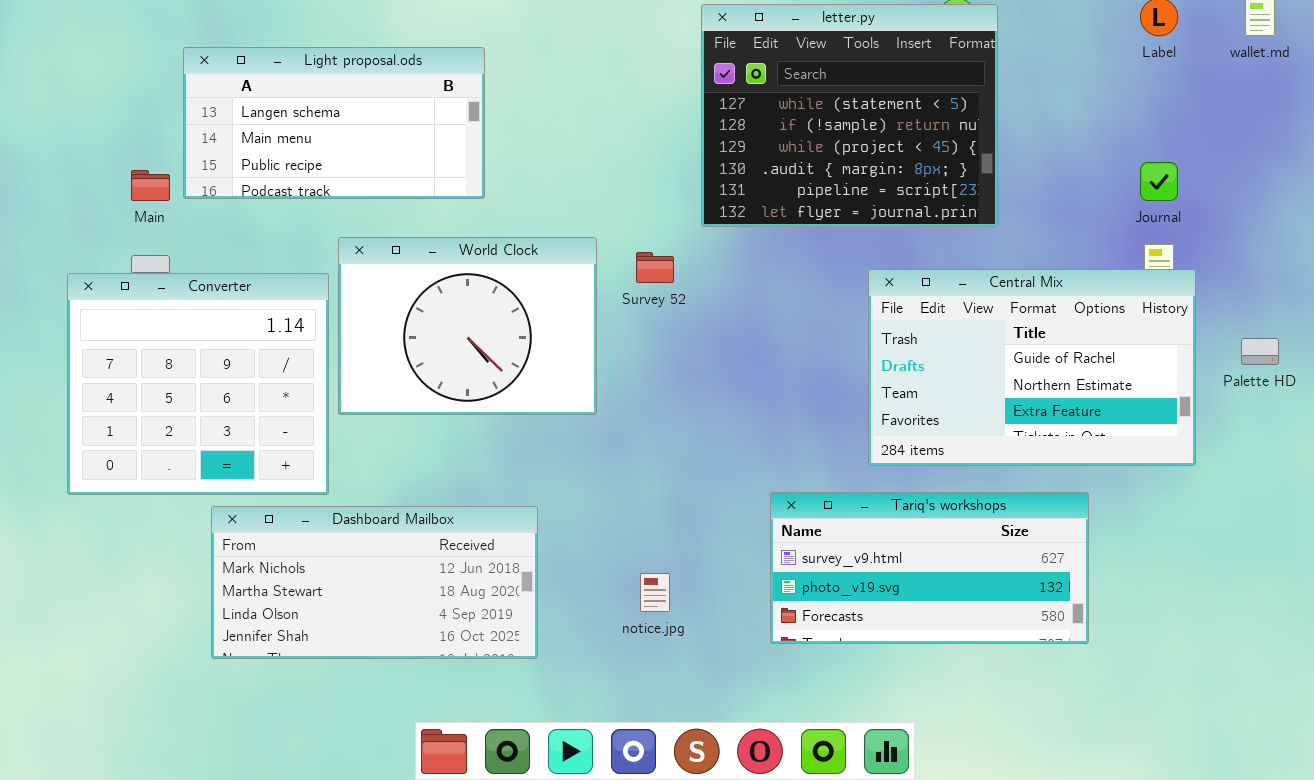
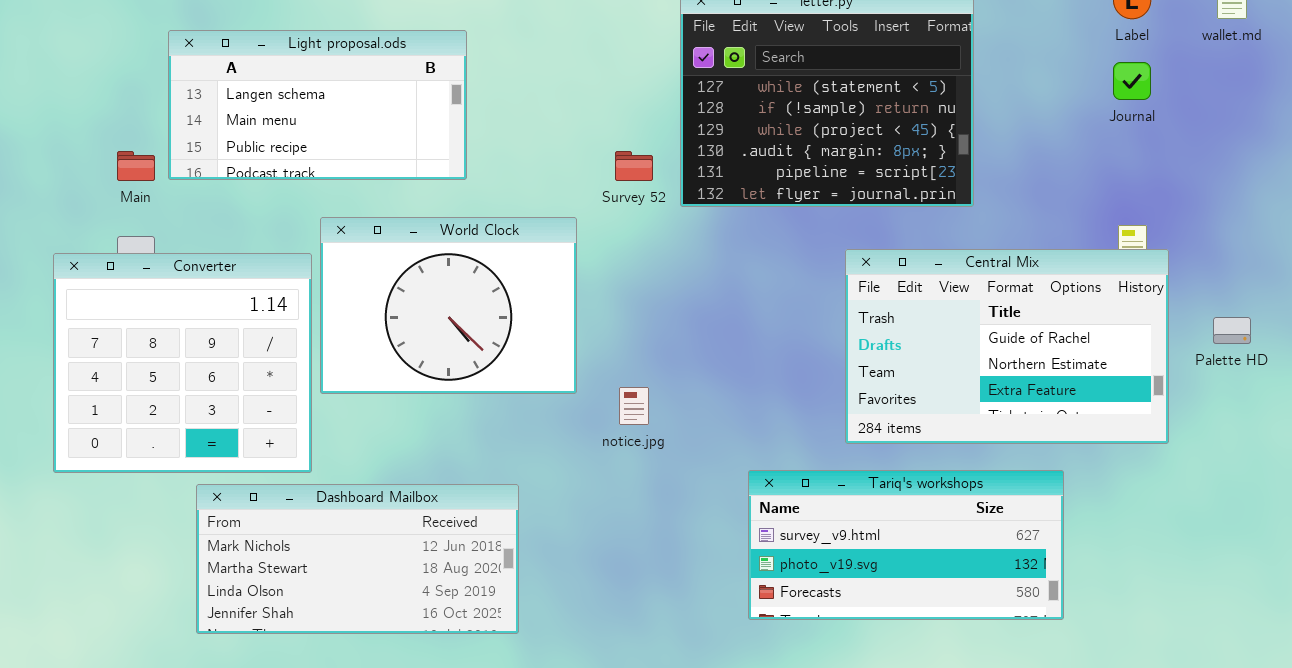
Journal: [1140,162,1178,201] -> [1113,62,1151,100], moved
Survey 52: [636,252,674,283] -> [615,151,653,181], moved
notice.jpg: [640,573,670,612] -> [619,387,649,425], moved

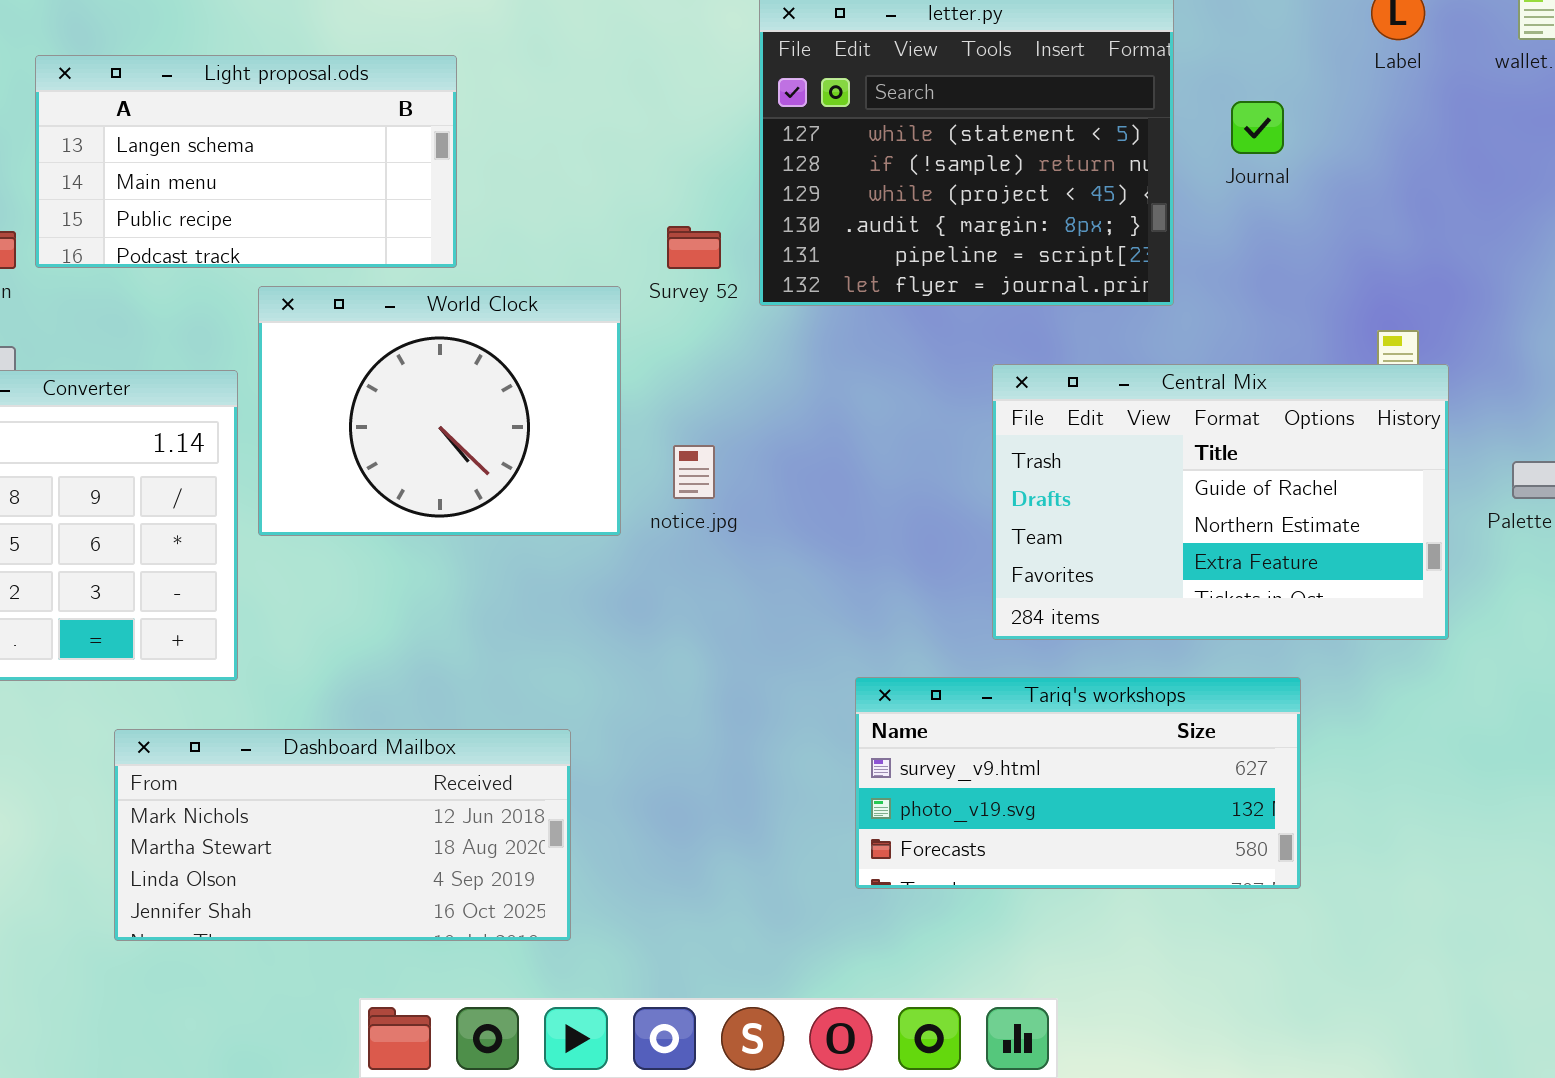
Journal: [1113,62,1151,100] -> [1231,101,1284,154], moved
World Clock: [320,217,577,394] -> [258,286,621,536], moved
notice.jpg: [619,387,649,425] -> [673,445,715,499], moved
Dashboard Mailbox: [196,484,519,634] -> [114,729,571,941], moved

